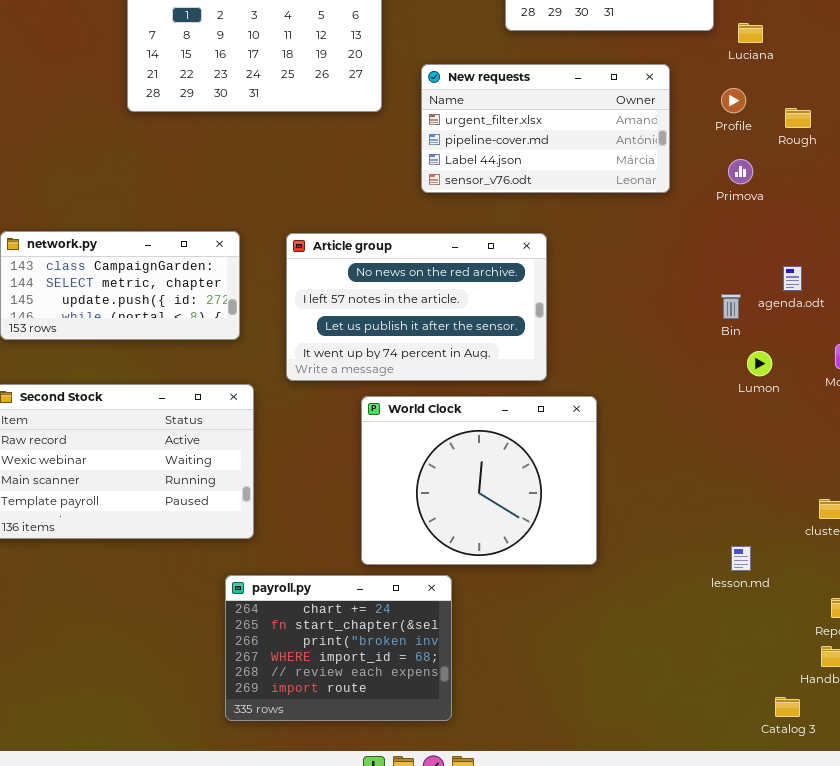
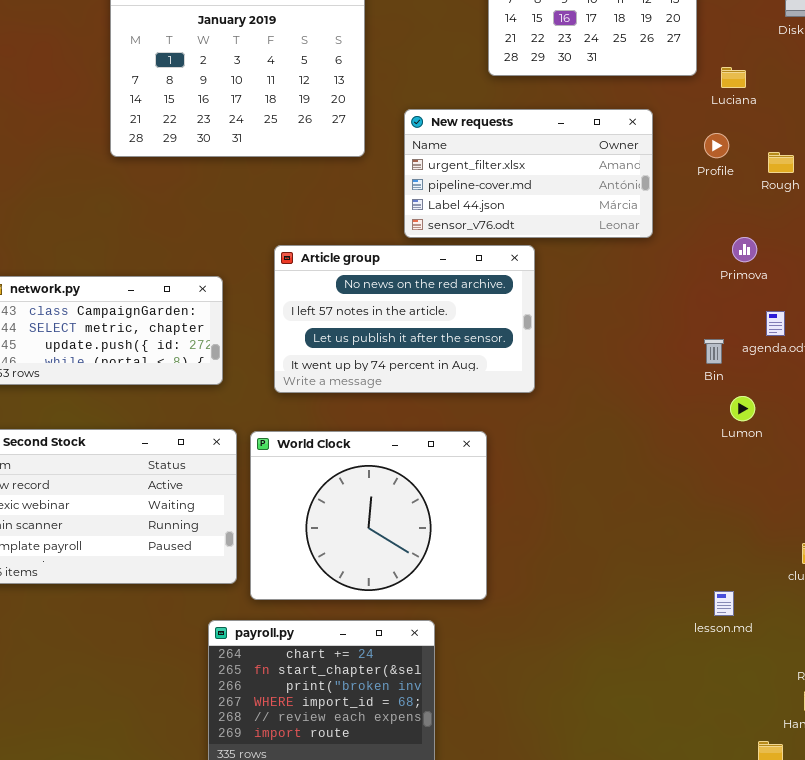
Primova: [728,159,753,184] -> [732,237,757,262], moved
Article group: [286,233,547,381] -> [274,245,535,393], moved
World Clock: [361,396,597,565] -> [250,431,487,600], moved

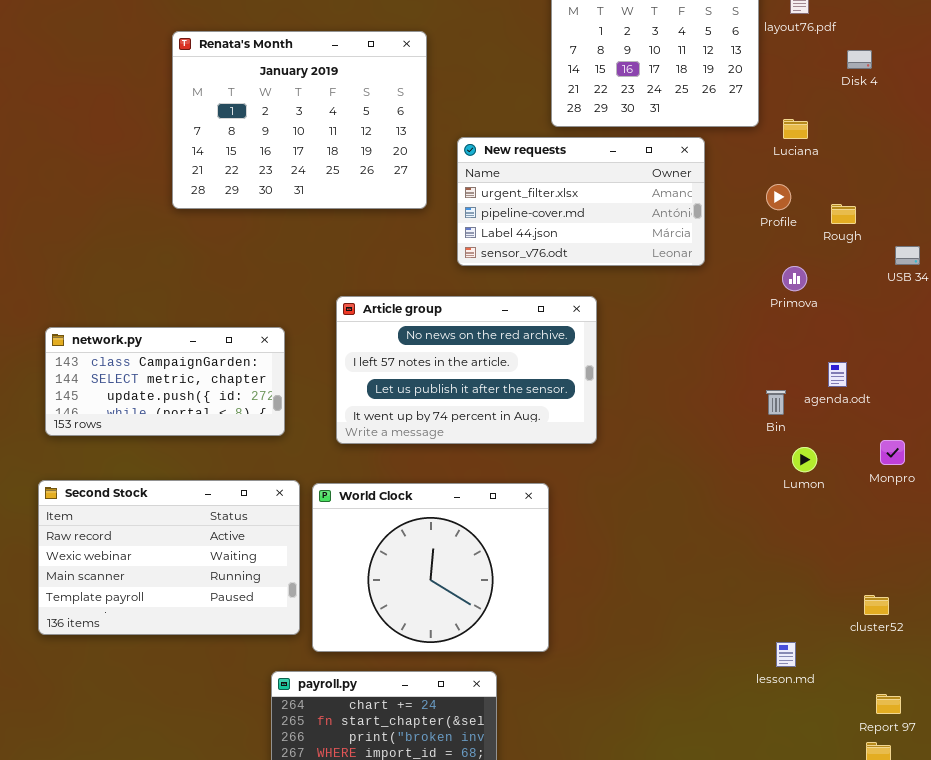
New requests: [404,109,653,238] -> [457,137,705,266], moved
Primova: [732,237,757,262] -> [782,266,807,291], moved

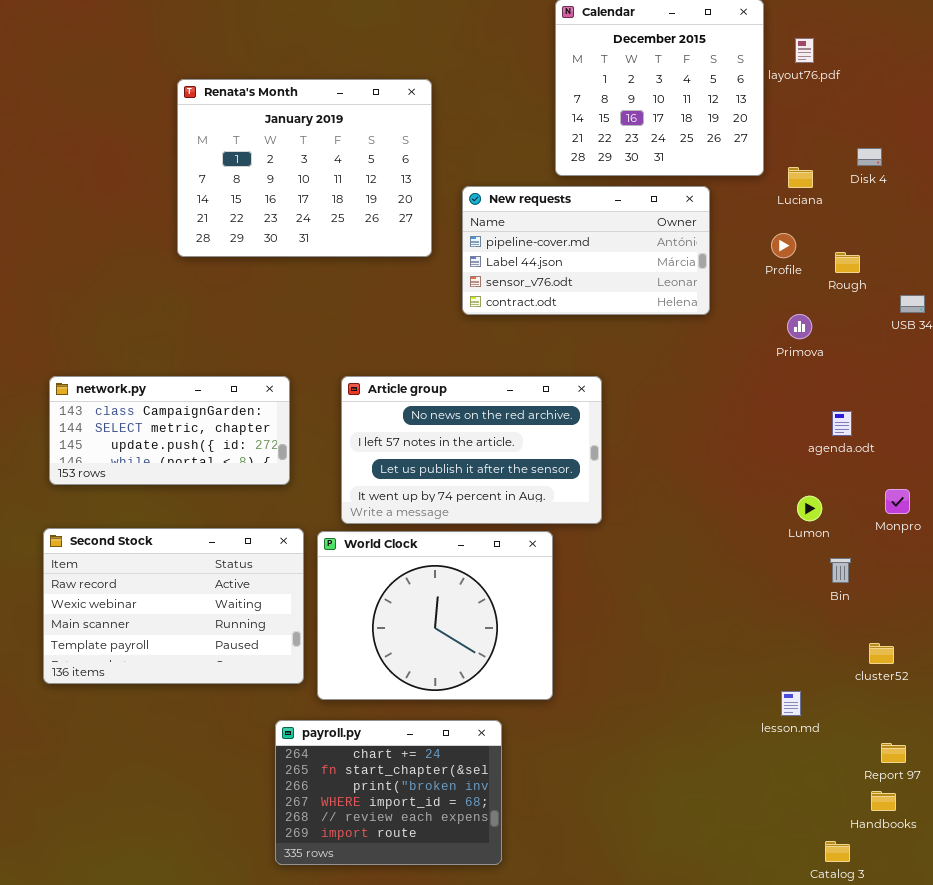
Disk 4: [847,50,872,69] -> [857,148,882,166], moved
New requests: [457,137,705,266] -> [462,186,710,315], scrolled down 1 row
Article group: [336,296,597,444] -> [341,376,602,524], moved
Bin: [766,390,786,415] -> [830,558,851,583], moved

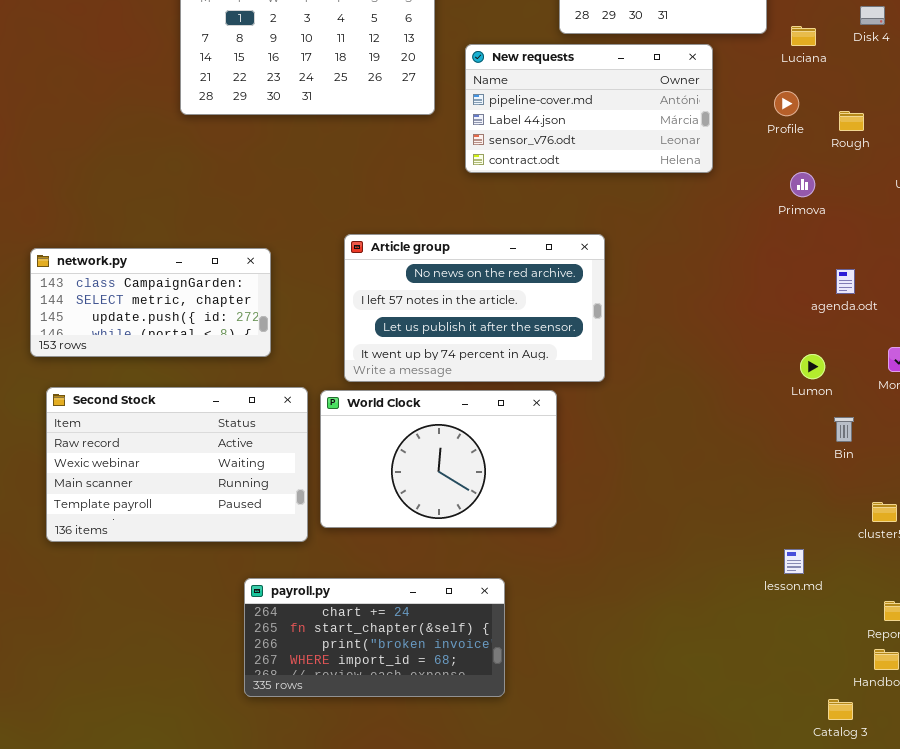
network.py: [49,376,290,485] -> [30,248,271,357], moved
World Clock: [317,531,553,700] -> [320,390,557,528], resized
payroll.py: [275,720,502,865] -> [244,578,505,697], resized

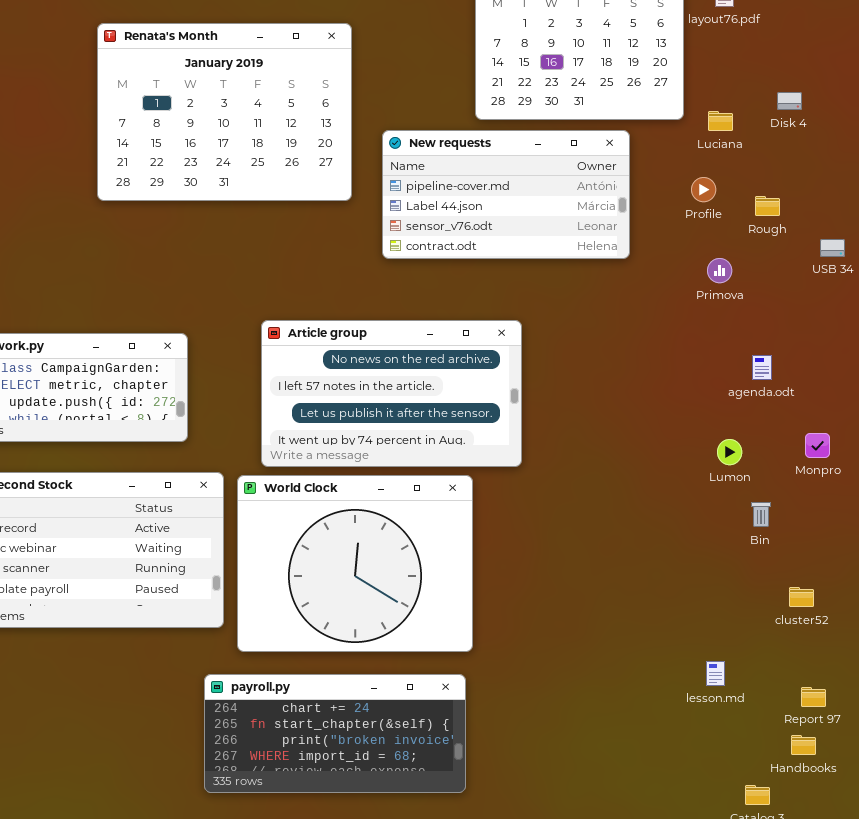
World Clock: [320,390,557,528] -> [237,475,473,652], resized
lesson.md: [784,549,804,574] -> [706,661,725,686], moved
payroll.py: [244,578,505,697] -> [204,674,466,793], moved

